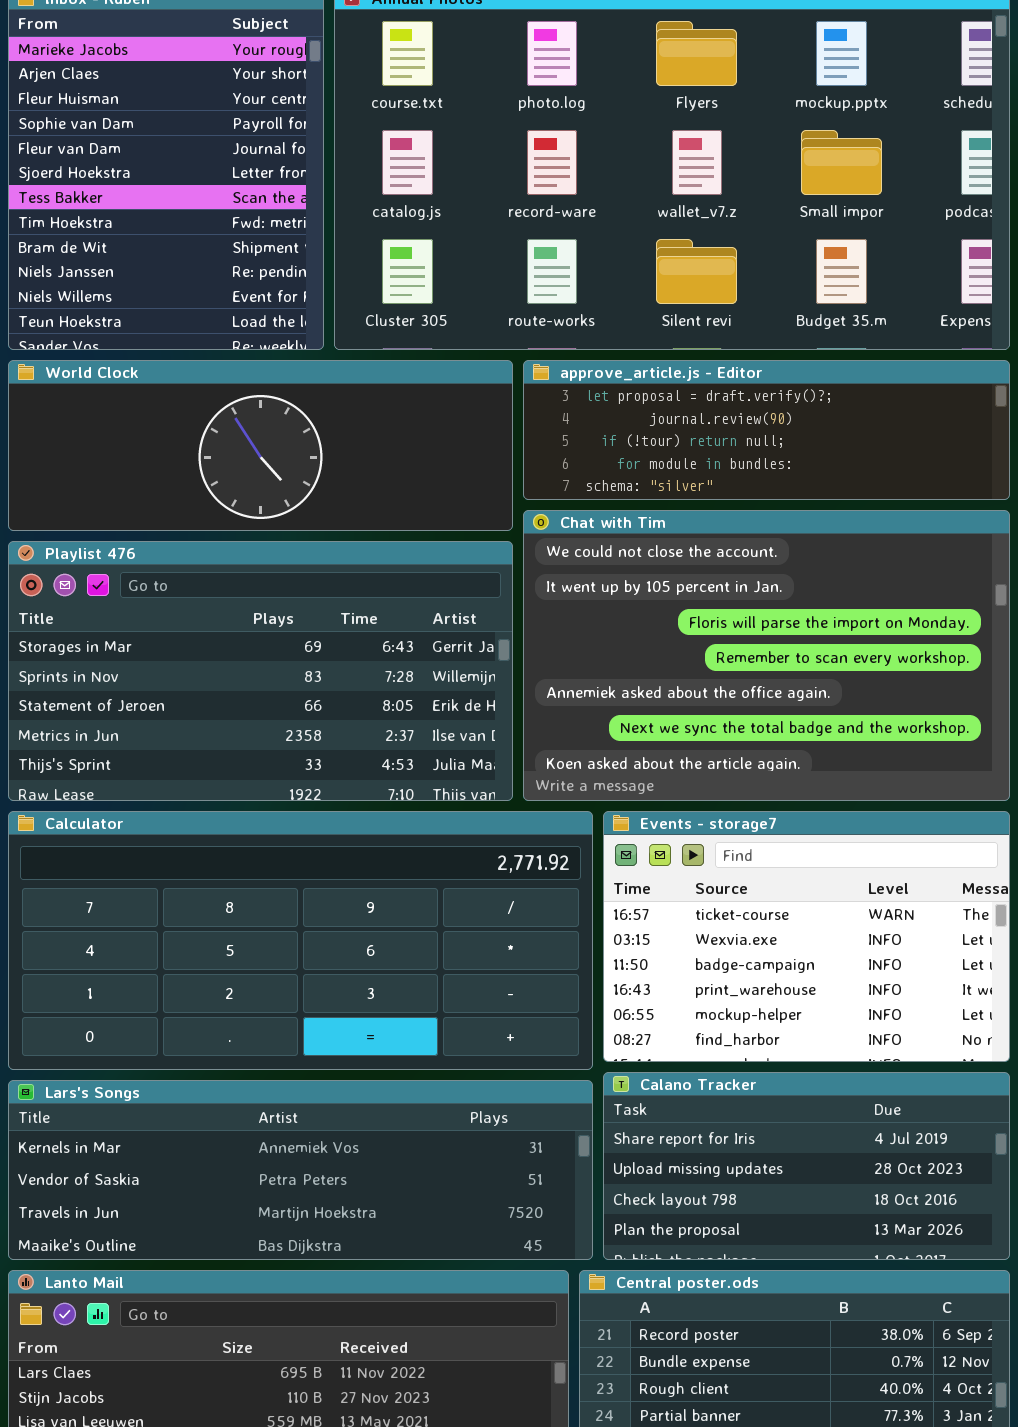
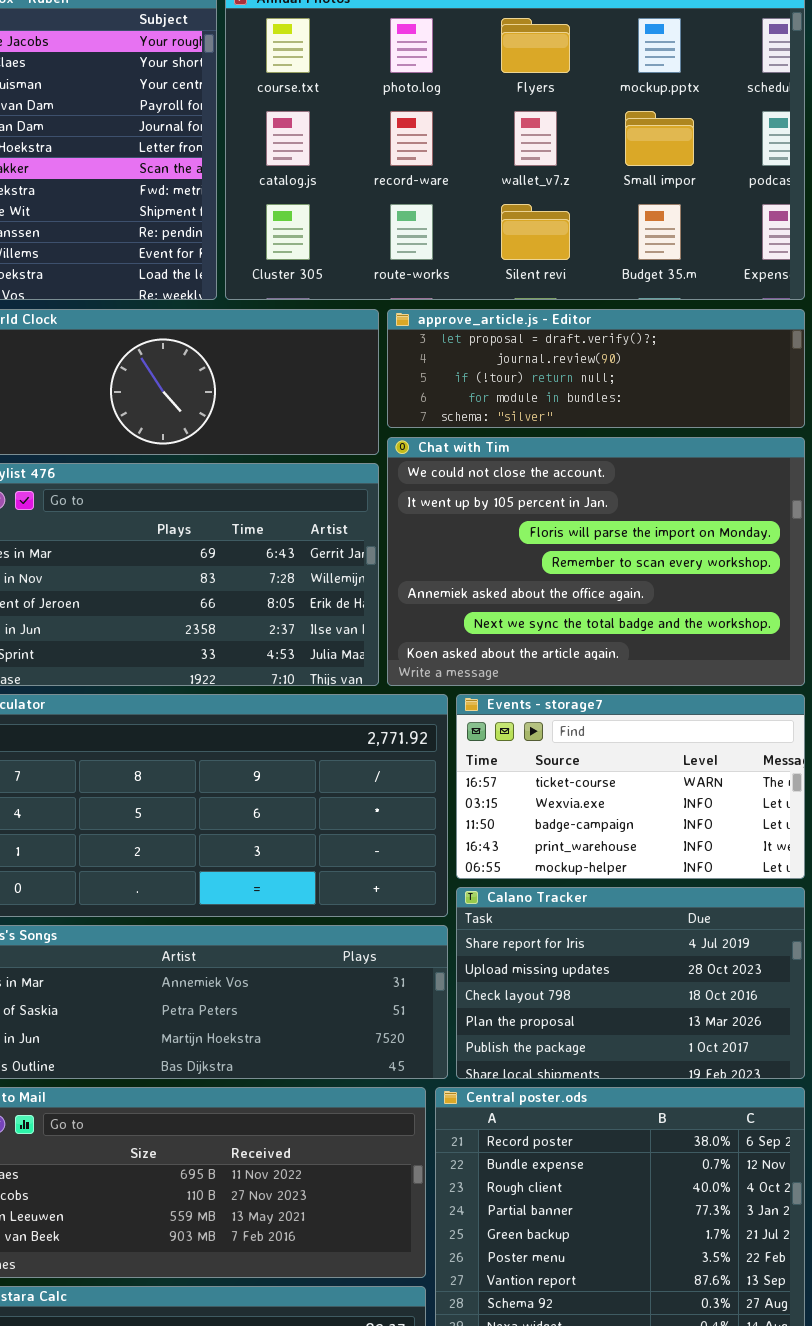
Events - storage7: [603,811,1010,1062] -> [456,694,805,879], resized
Calano Tracker: [603,1072,1010,1260] -> [456,887,805,1079], resized

